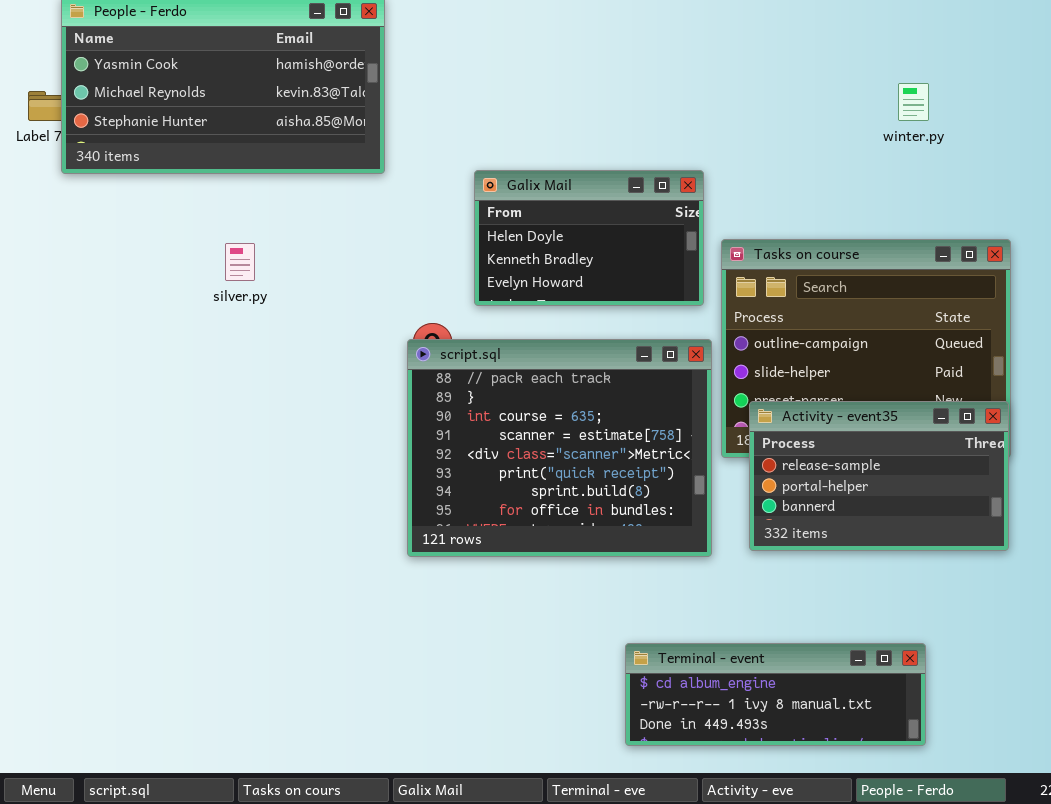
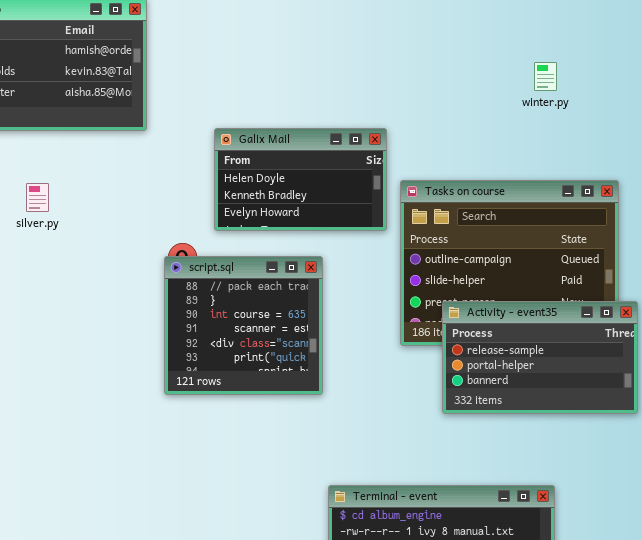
script.sql: [407,339,712,557] -> [164,256,323,395], resized
Activity - event35: [749,401,1009,551] -> [442,301,638,414], moved

